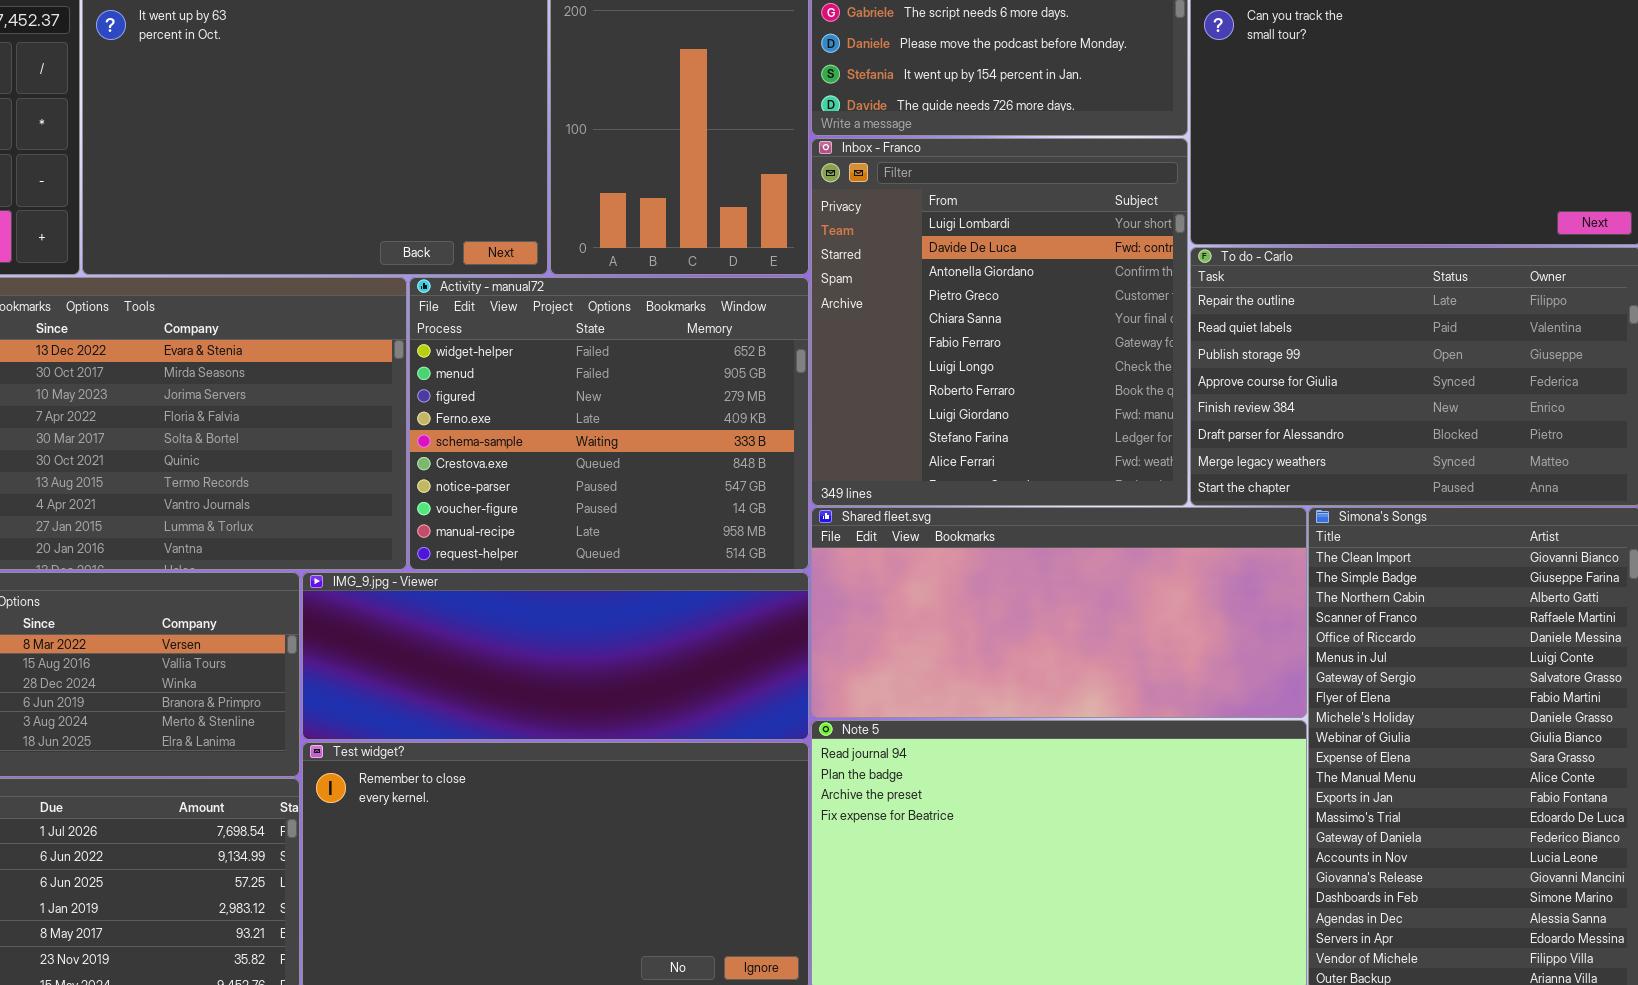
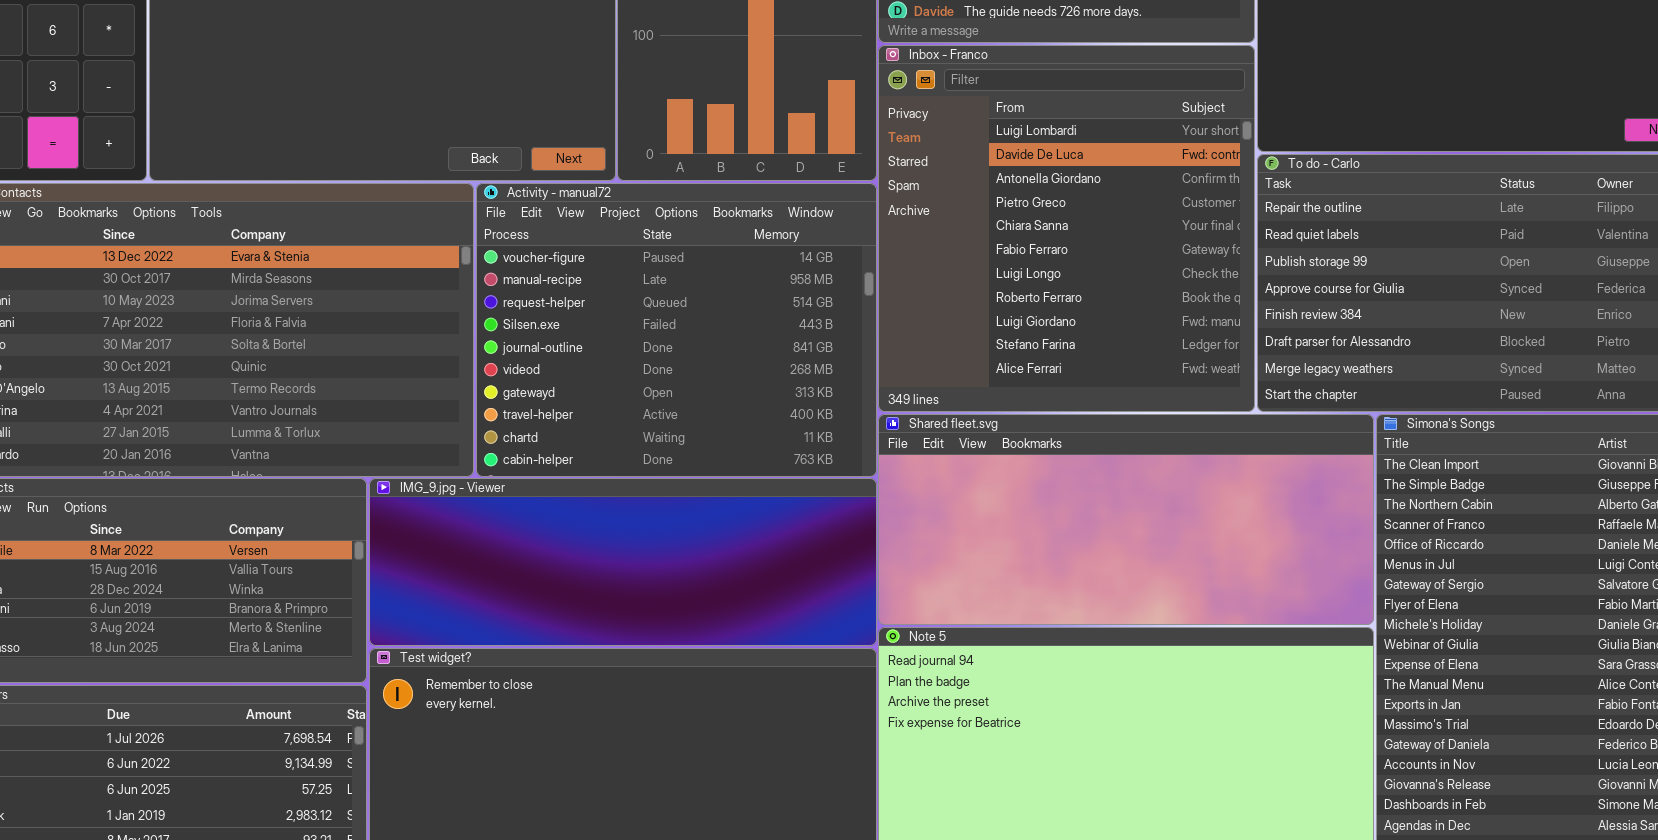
Activity - manual72: [409,277,809,570] -> [476,183,877,477], scrolled down 7 rows

